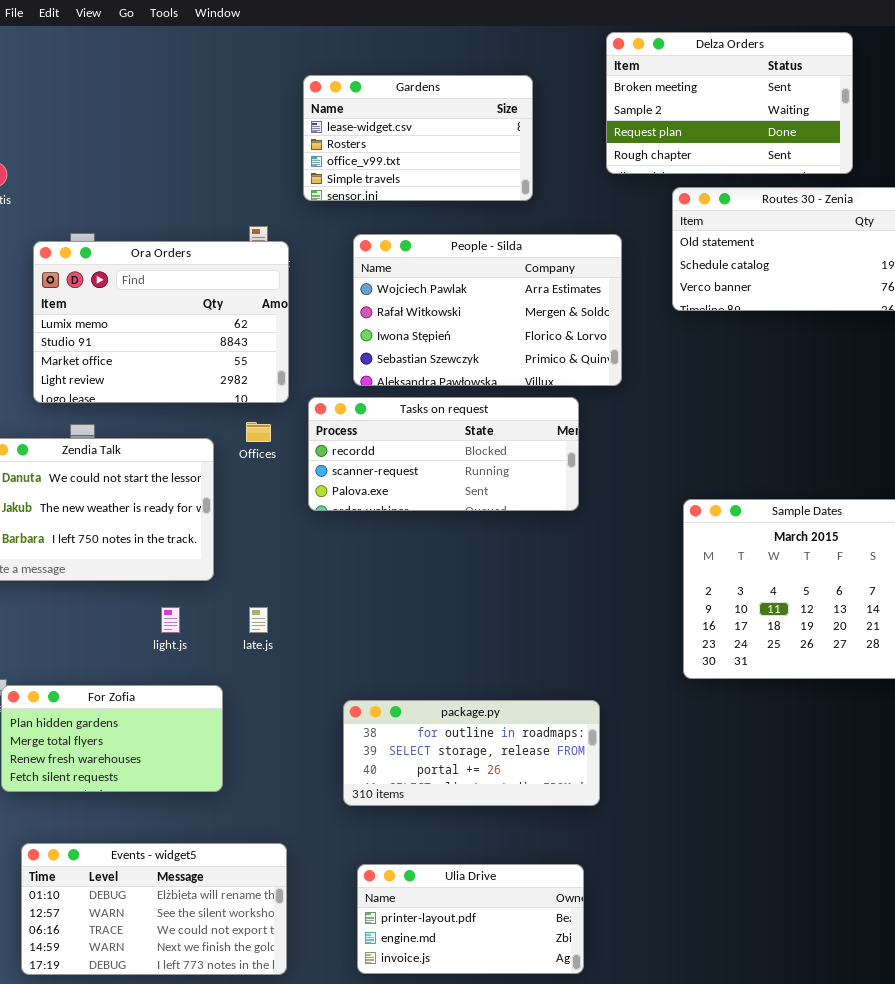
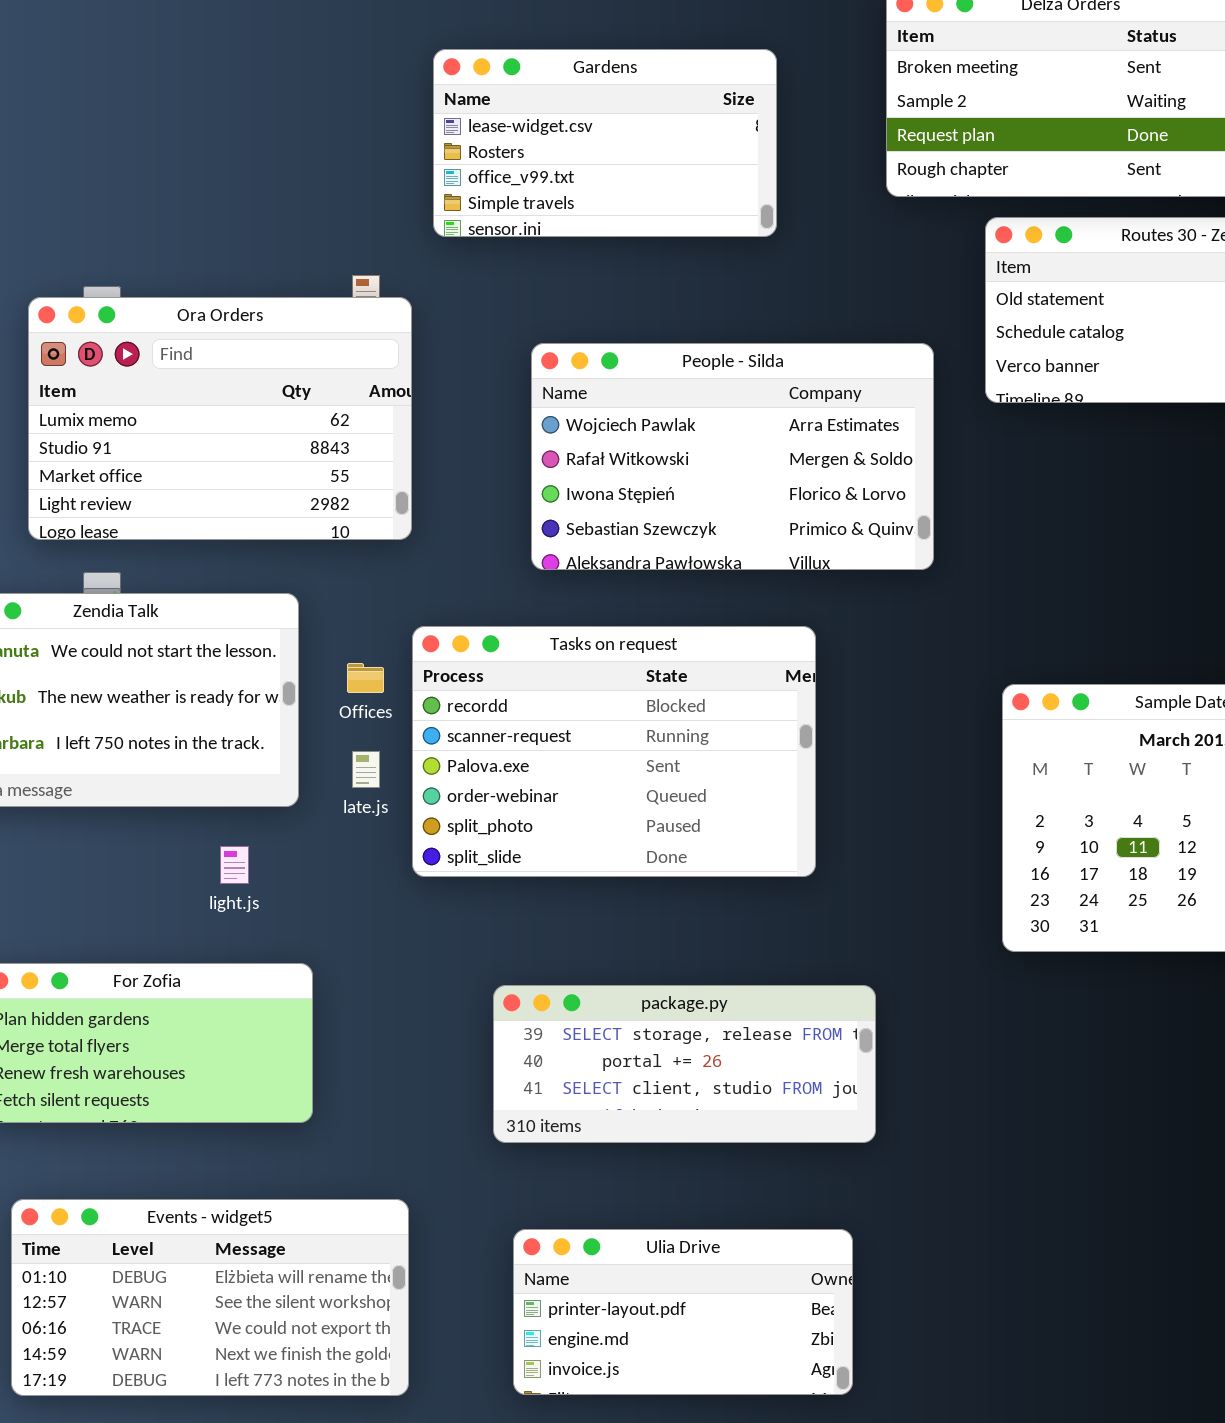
People - Silda: [353,234,622,386] -> [531,343,934,570], moved
Tasks on request: [308,397,579,511] -> [412,626,816,877], moved, resized
Offices: [246,422,271,442] -> [347,663,384,693], moved
late.js: [249,607,268,633] -> [352,751,380,788], moved
package.py: [343,700,600,806] -> [493,985,876,1143], scrolled down 1 row

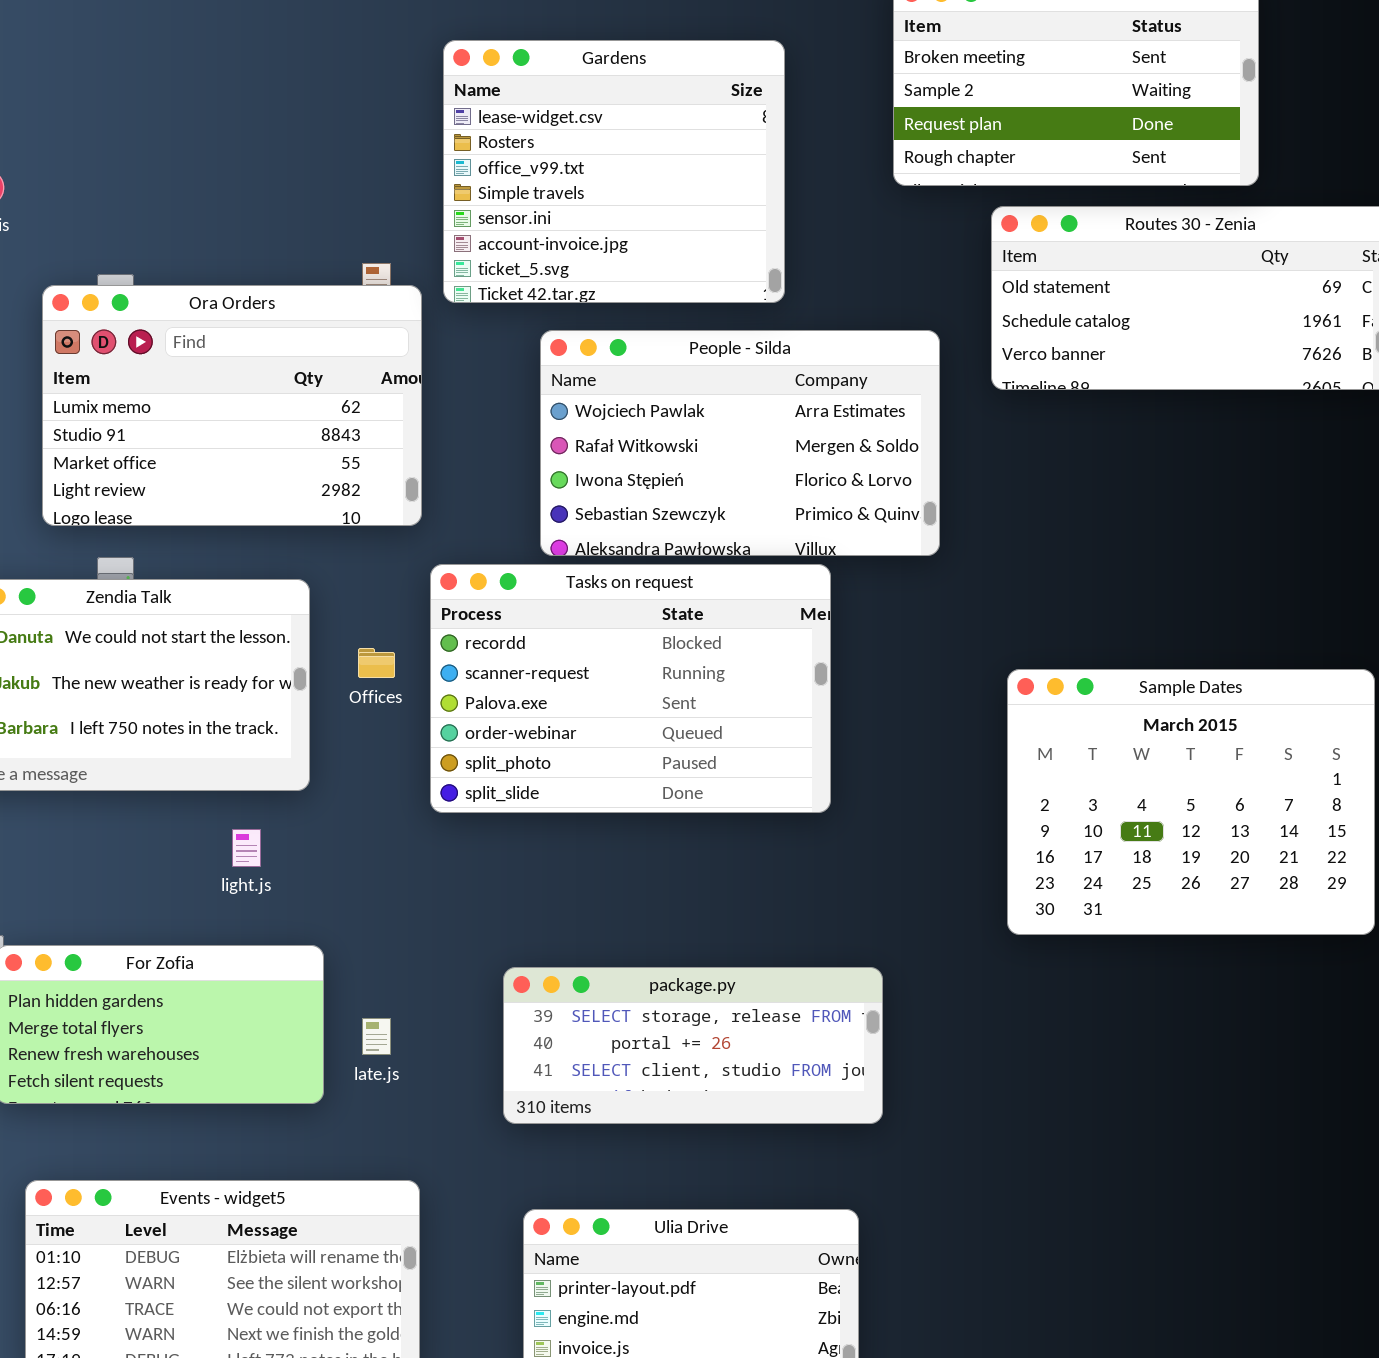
Gardens: [433,49,777,237] -> [443,40,785,303], resized
Tasks on request: [412,626,816,877] -> [430,564,831,813], moved
late.js: [352,751,380,788] -> [362,1018,391,1055], moved

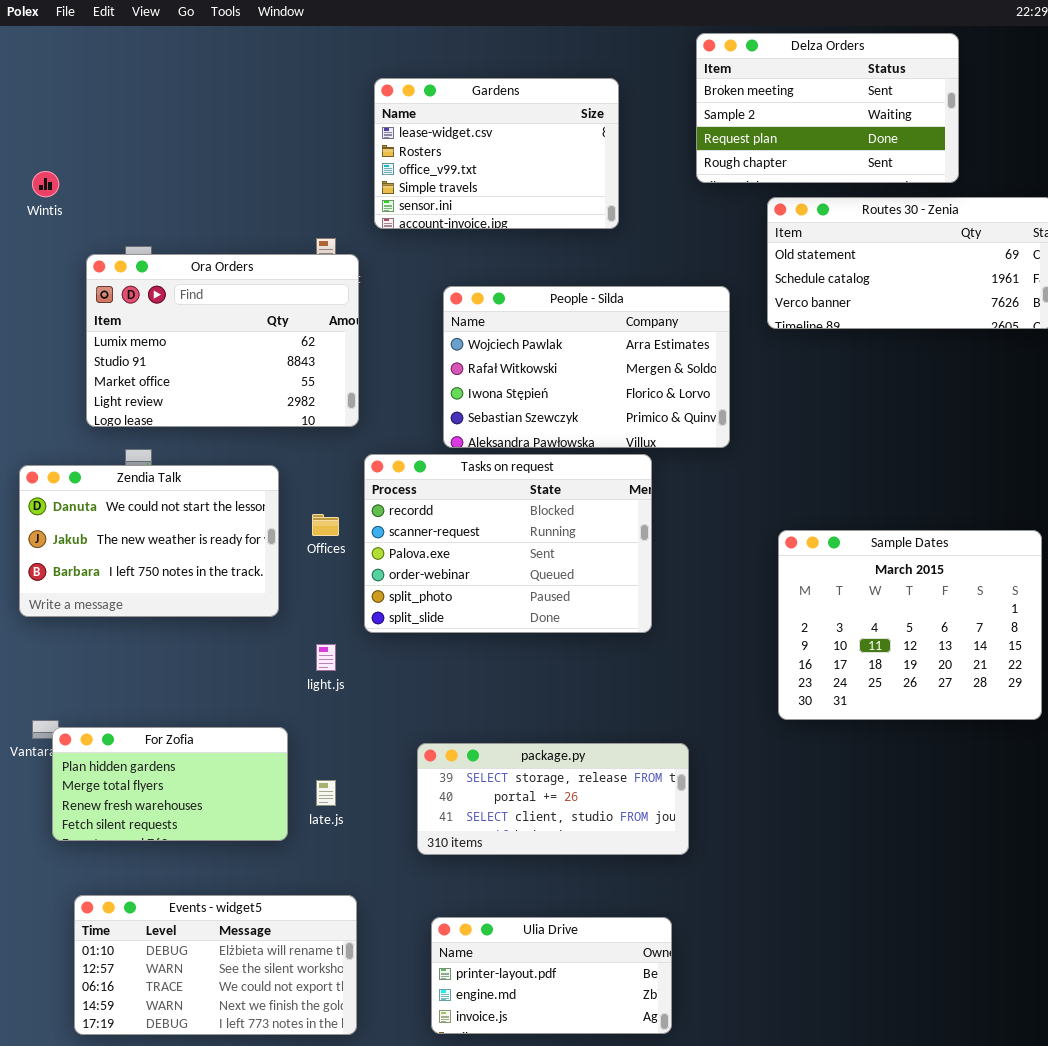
Gardens: [443,40,785,303] -> [374,78,619,229], resized
light.js: [232,829,261,867] -> [316,644,336,671], moved

